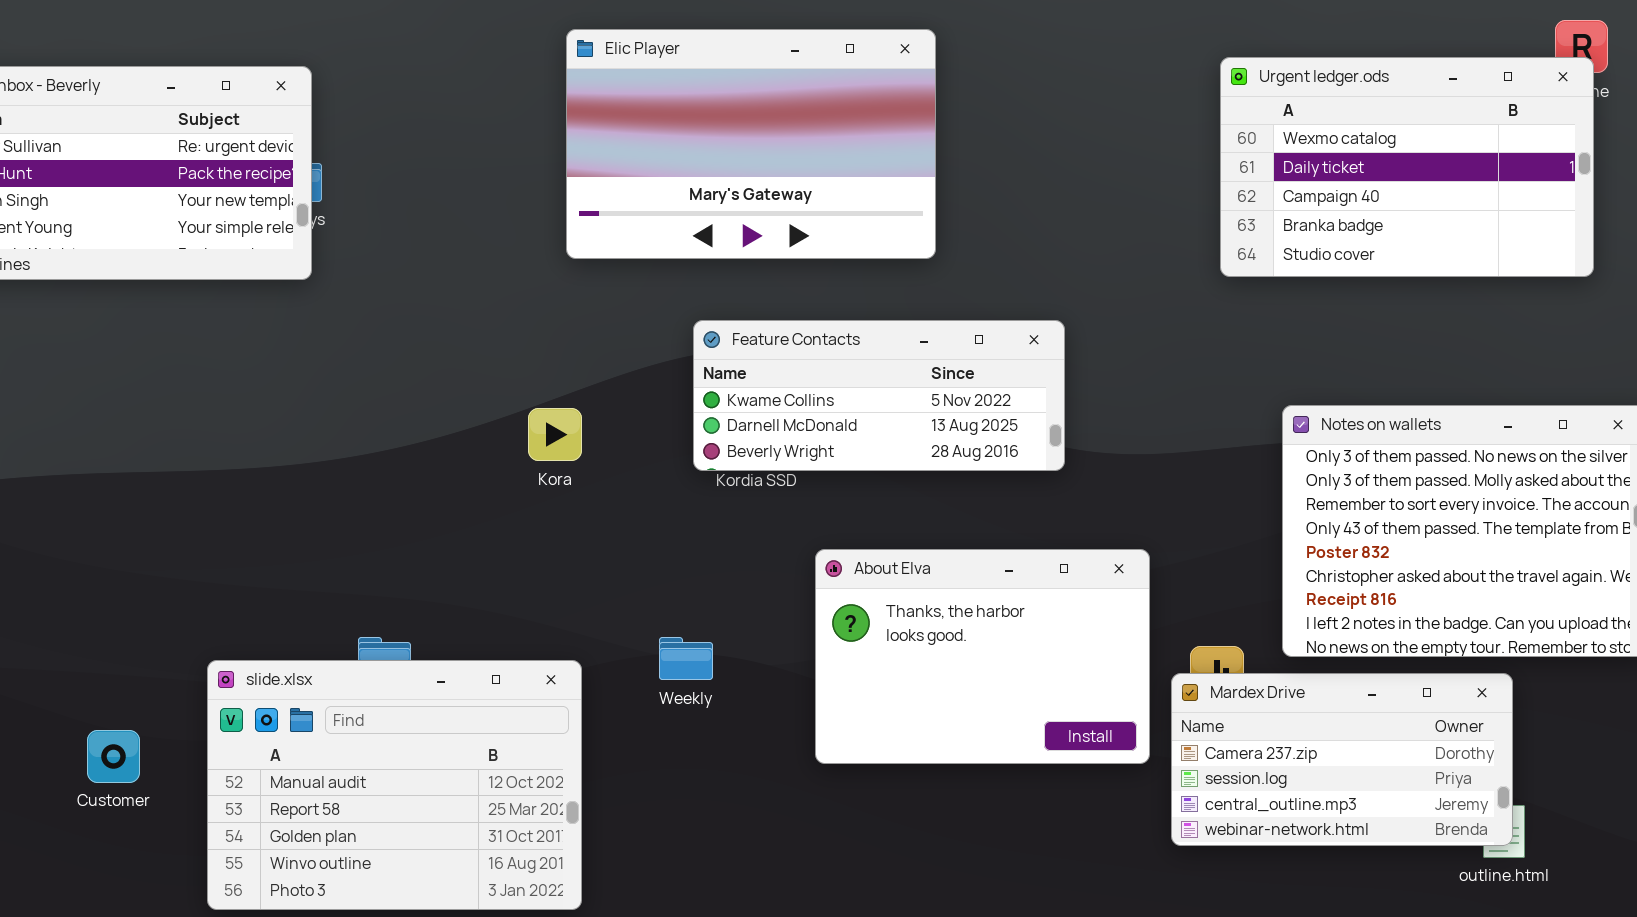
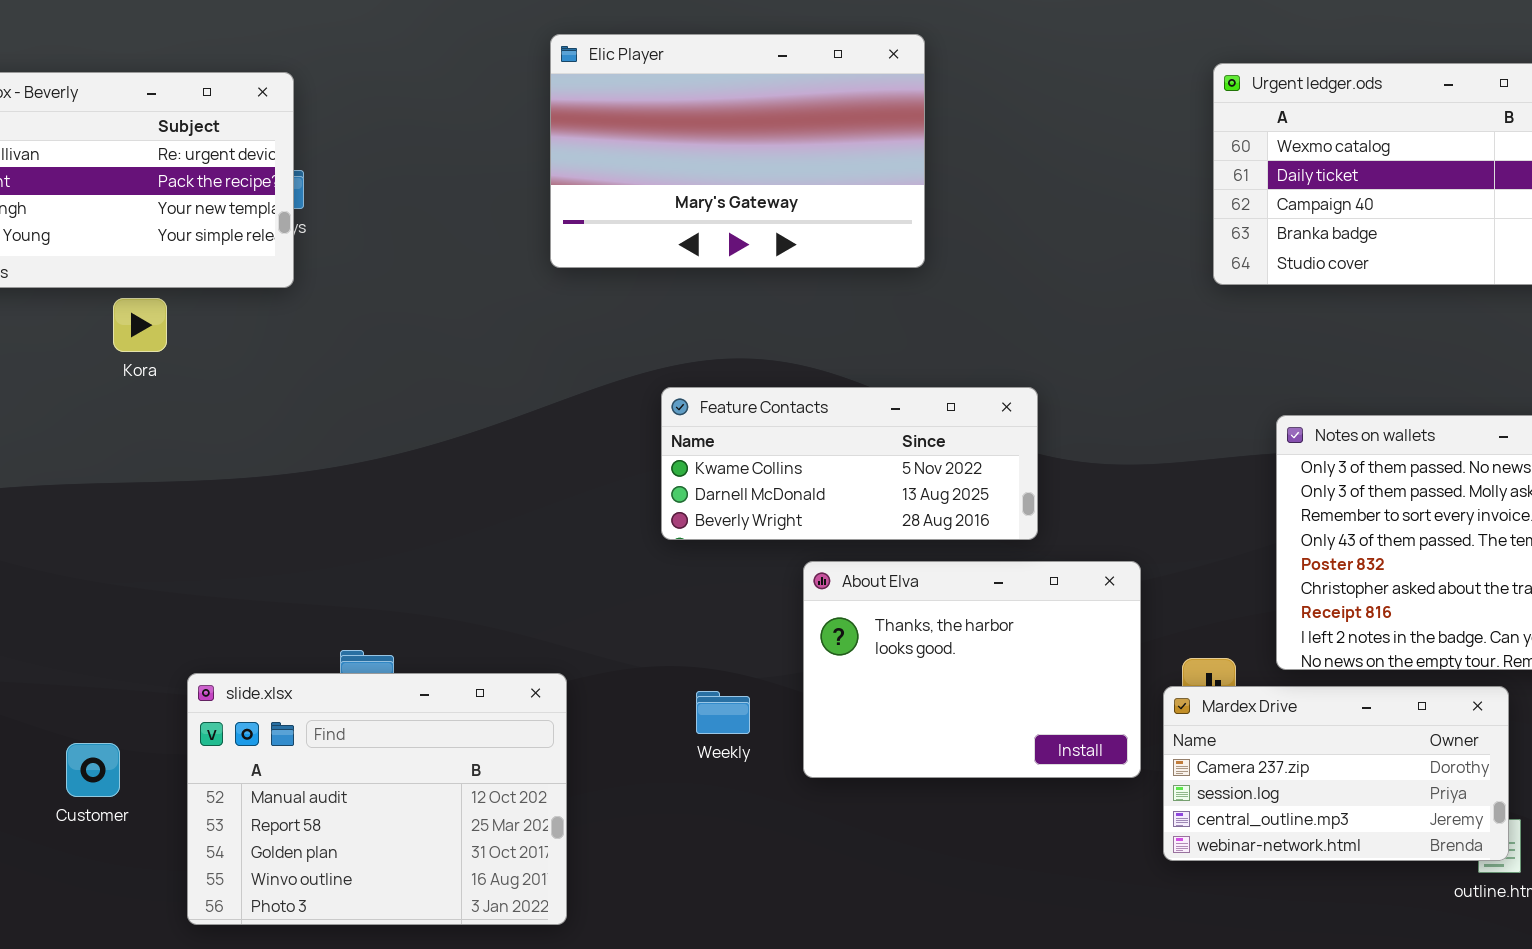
Feature Contacts: [693,320,1065,471] -> [661,387,1038,540], moved
Kora: [528,408,582,461] -> [113,298,167,352], moved
Weekly: [659,637,713,680] -> [696,691,750,734], moved

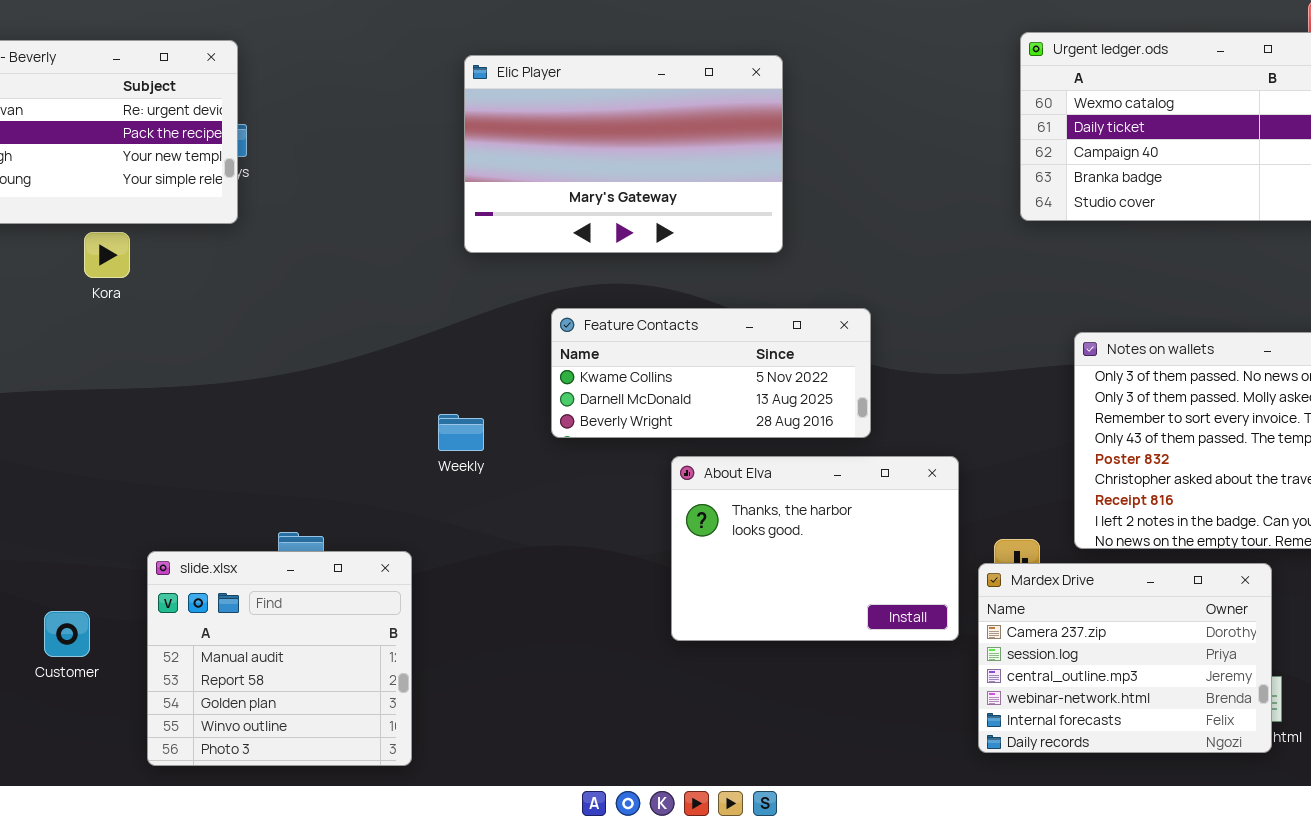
Elic Player: [550,34,925,268] -> [464,55,783,253], moved
slide.xlsx: [187,673,567,925] -> [147,551,412,766], resized
Mardex Drive: [1163,686,1509,861] -> [978,563,1272,753], resized
Weekly: [696,691,750,734] -> [438,414,484,451], moved

